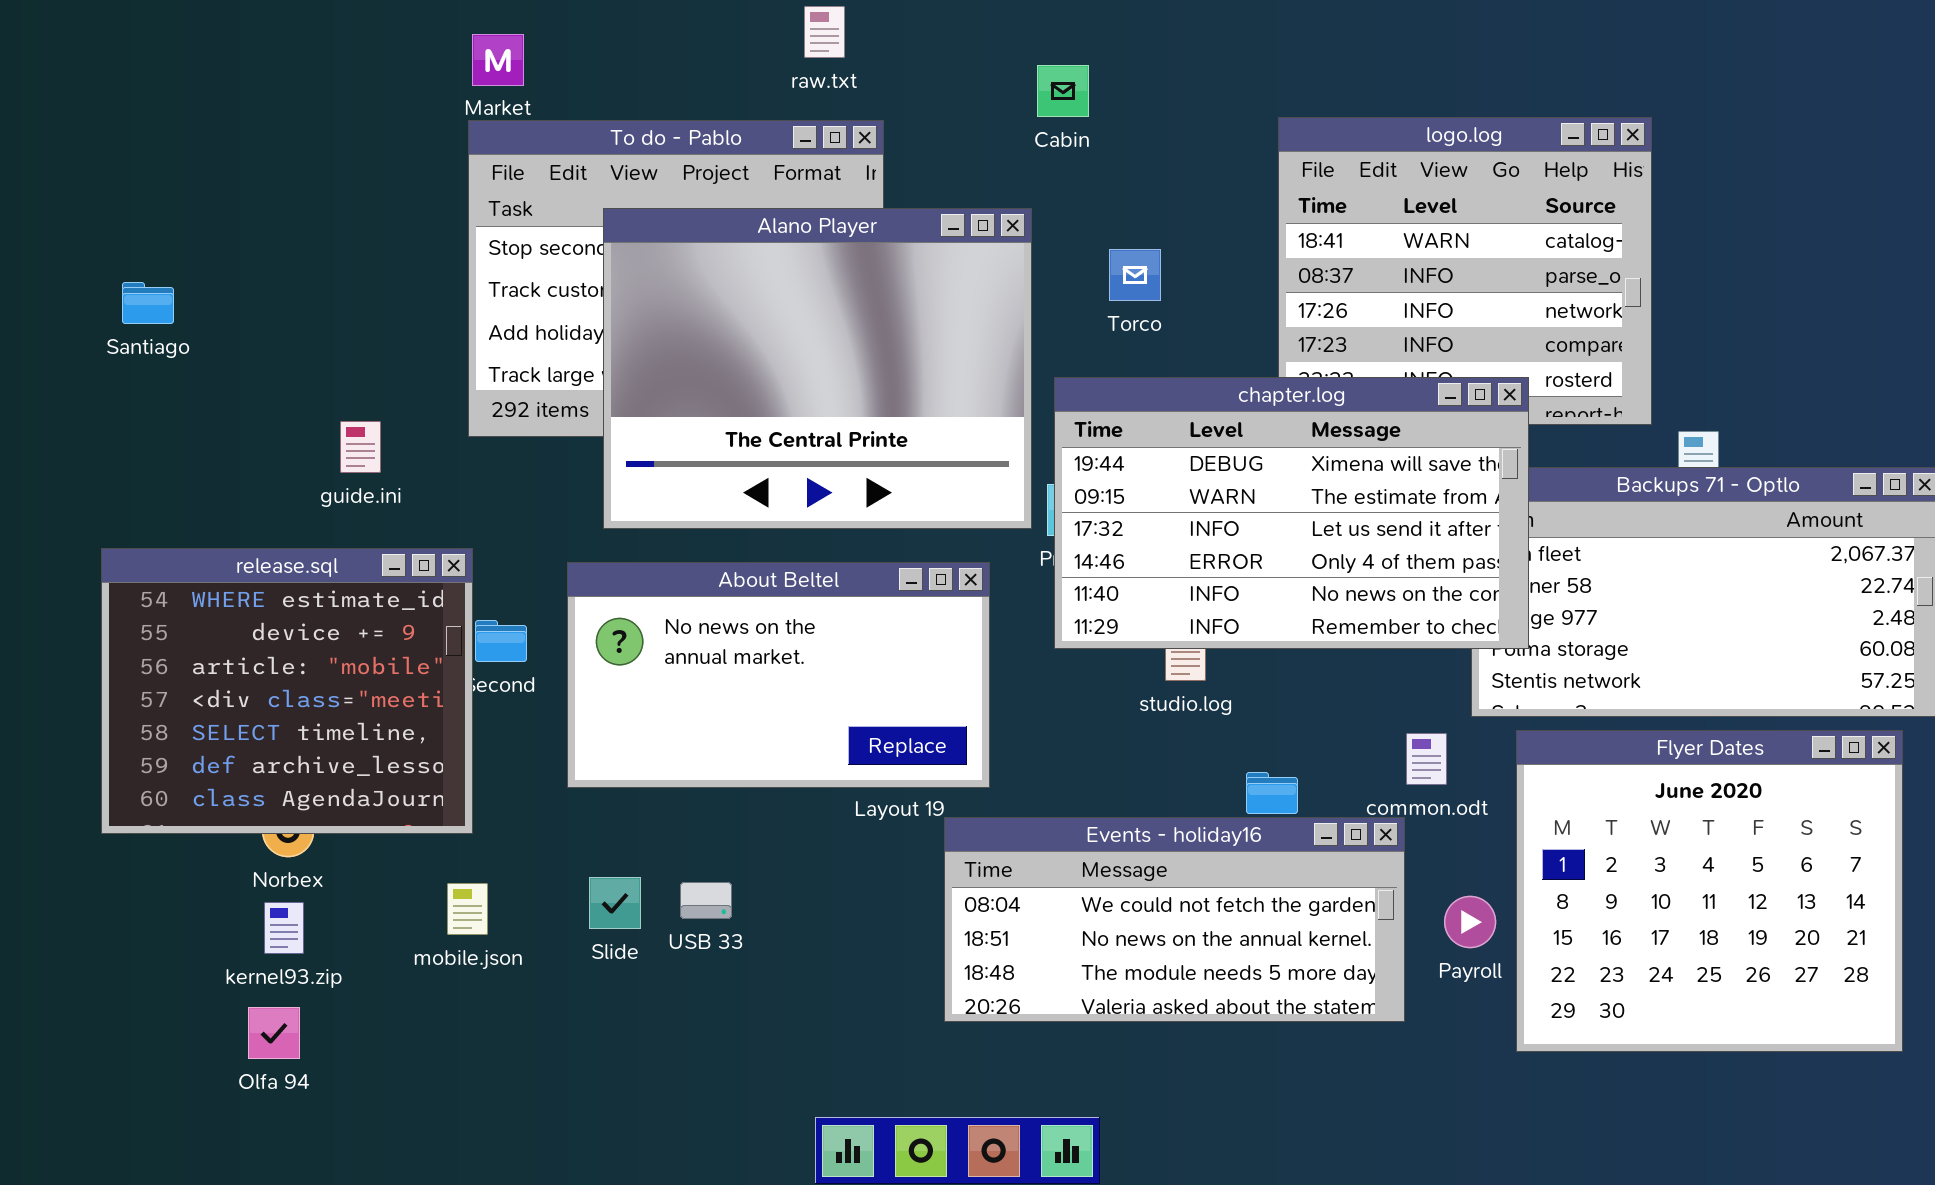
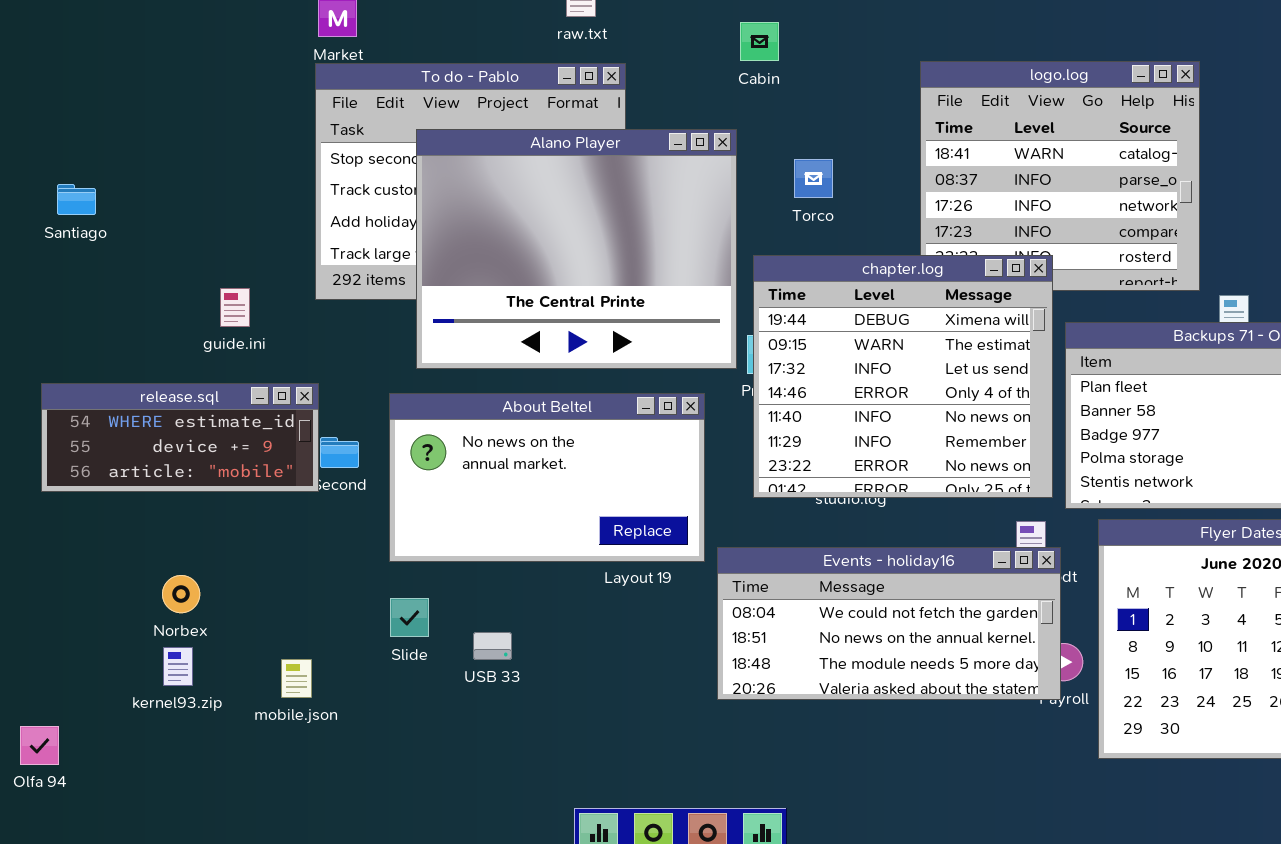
chapter.log: [1054,377,1529,649] -> [753,255,1053,498], resized
release.sql: [101,548,473,834] -> [41,383,319,492], resized
Events - holiday16: [944,817,1405,1022] -> [717,547,1061,700], moved
Slide: [589,877,641,929] -> [390,598,429,637], moved
mobile.json: [447,883,488,935] -> [281,659,312,698], moved
Olfa 94: [248,1007,300,1059] -> [20,726,59,765], moved

